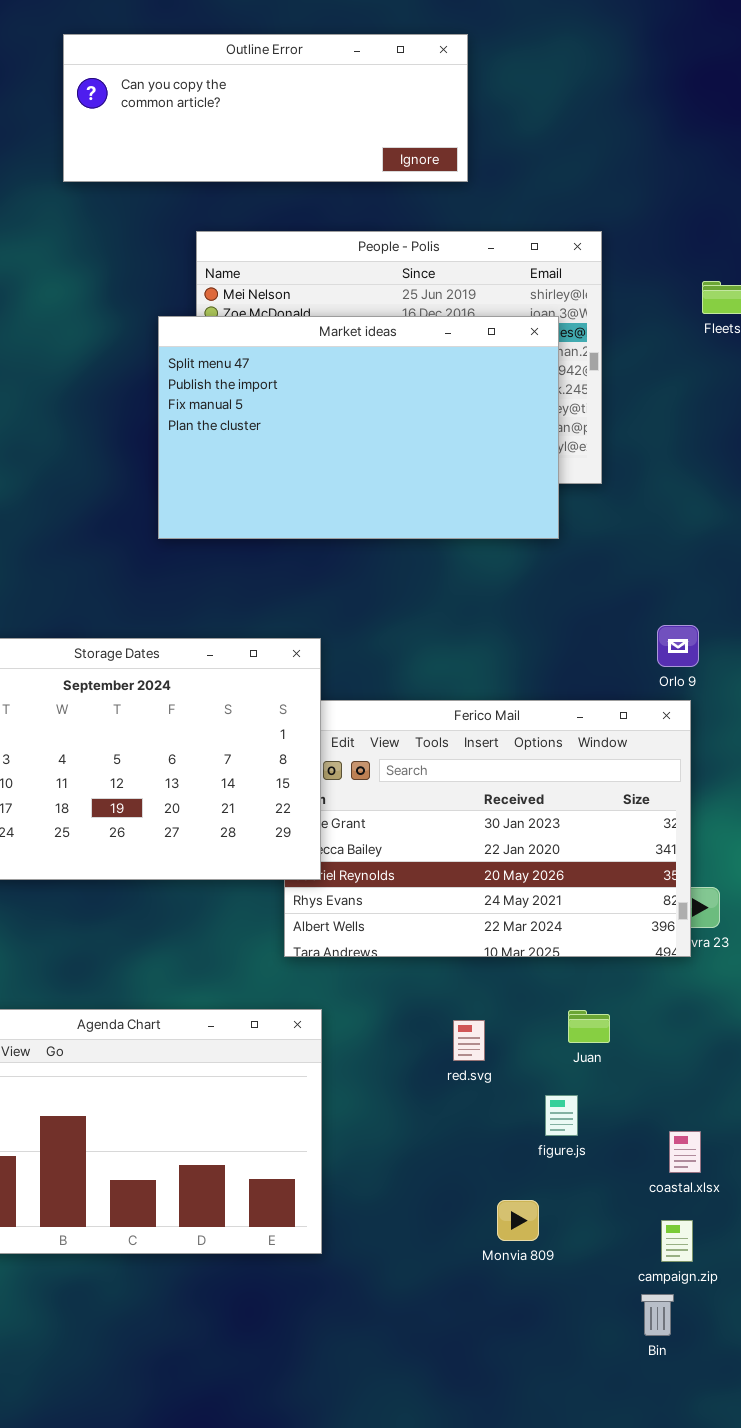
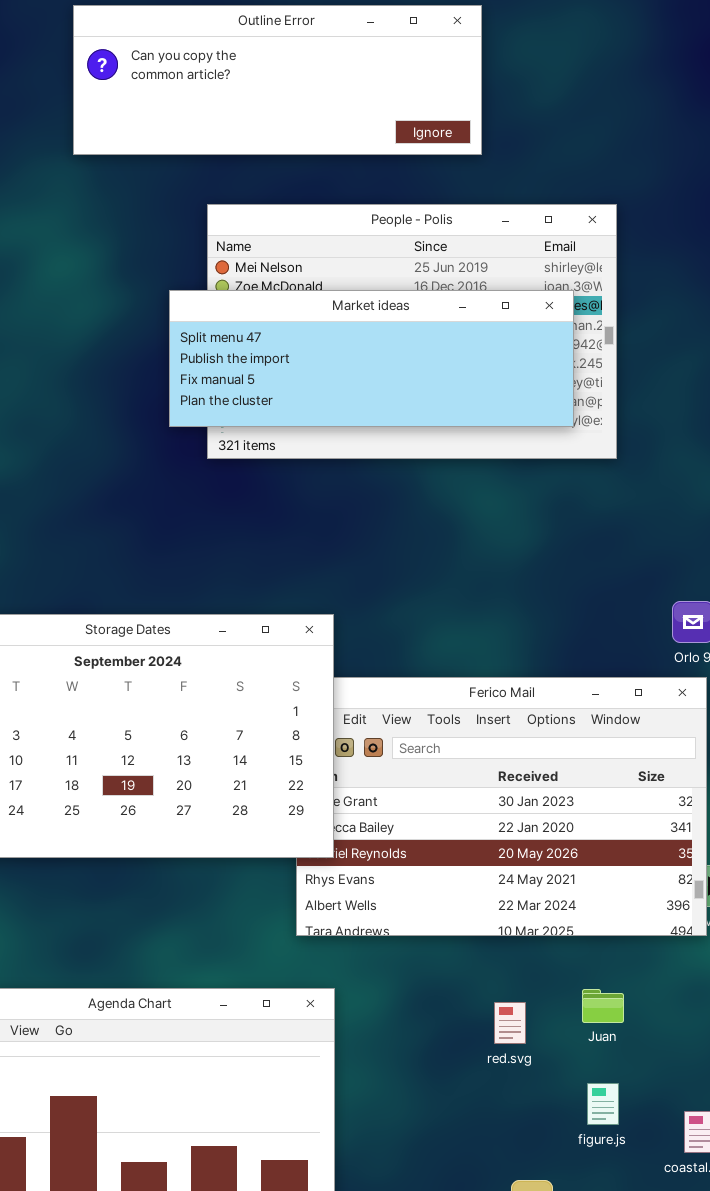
Market ideas: [158,316,559,539] -> [169,290,574,427], resized
red.svg: [453,1020,485,1061] -> [494,1002,526,1044], moved
figure.js: [545,1095,578,1136] -> [587,1083,619,1125], moved

